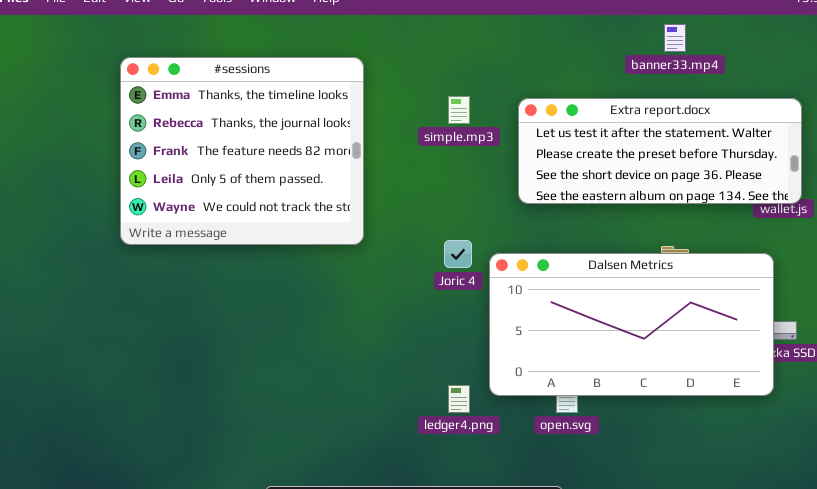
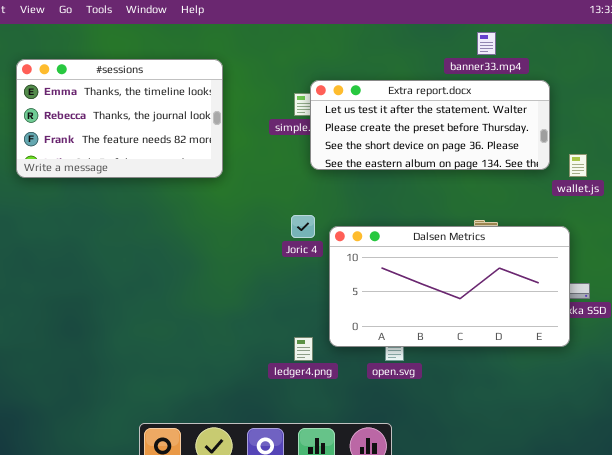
#sessions: [120,57,364,245] -> [16,59,223,178], resized
Extra report.docx: [518,98,802,204] -> [310,80,550,170], moved

